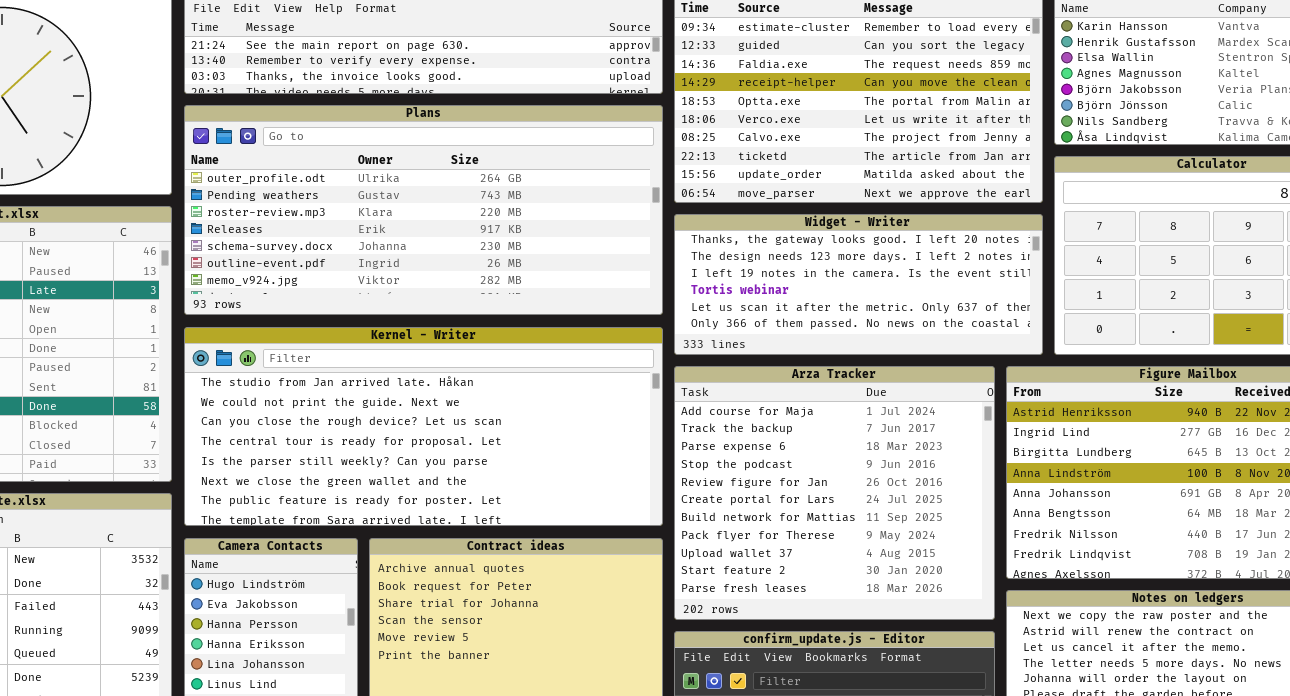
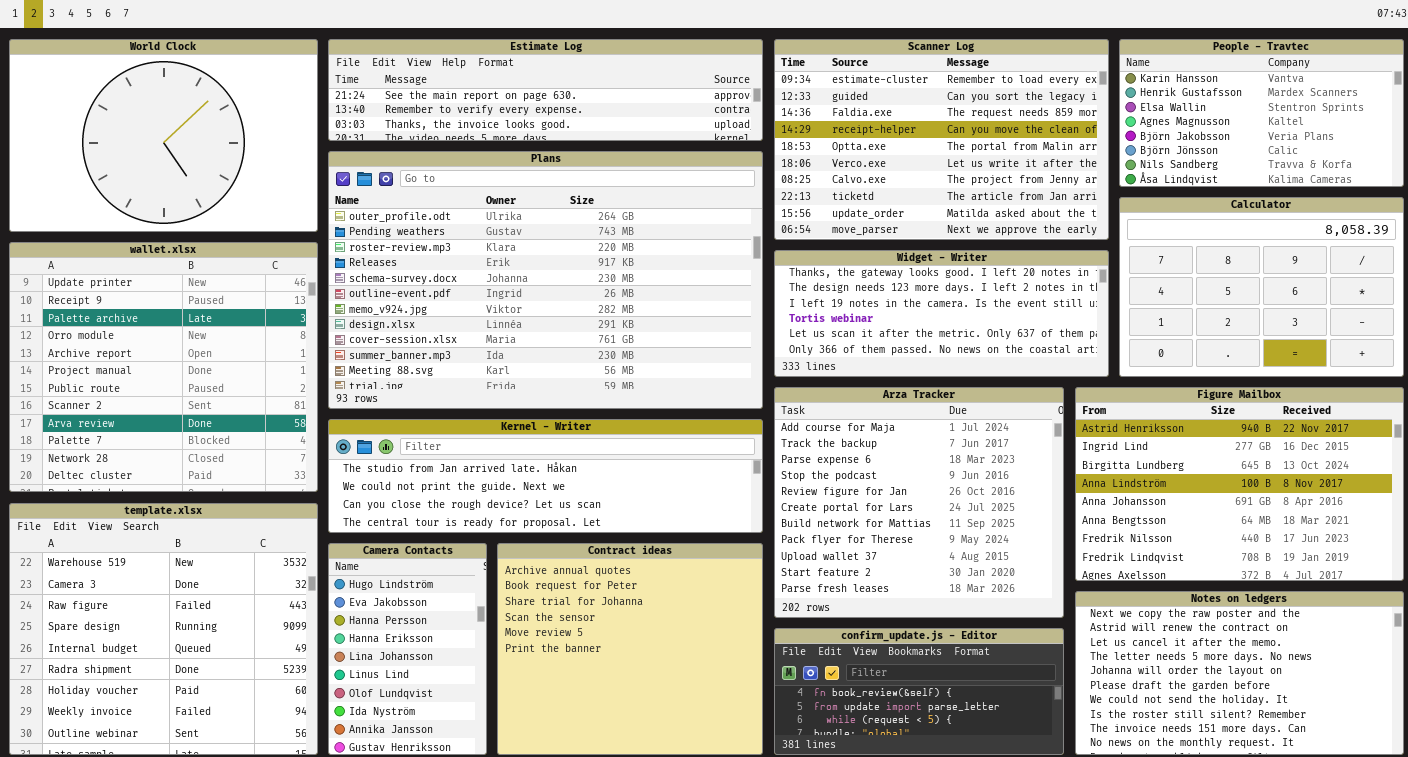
Plans: [184,105,663,315] -> [328,151,763,409], resized
Kernel - Writer: [184,327,663,526] -> [328,419,763,533], resized

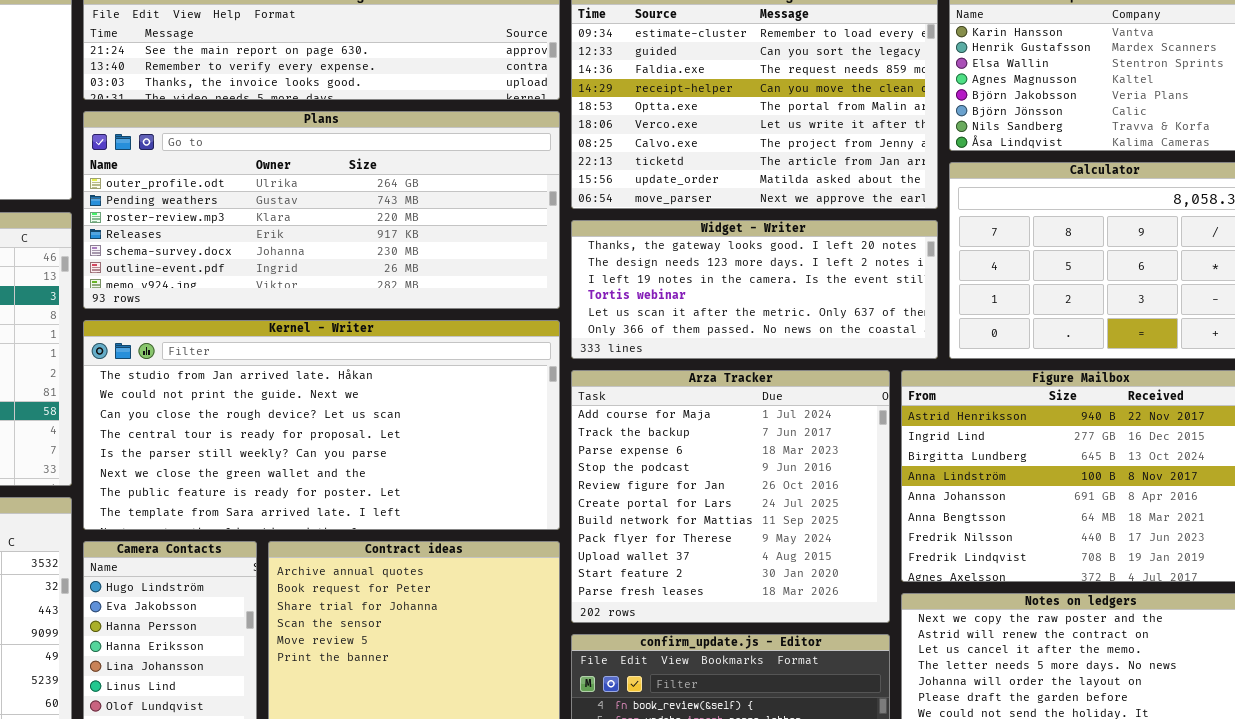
Plans: [328,151,763,409] -> [83,111,560,309], resized
Kernel - Writer: [328,419,763,533] -> [83,320,560,530], resized

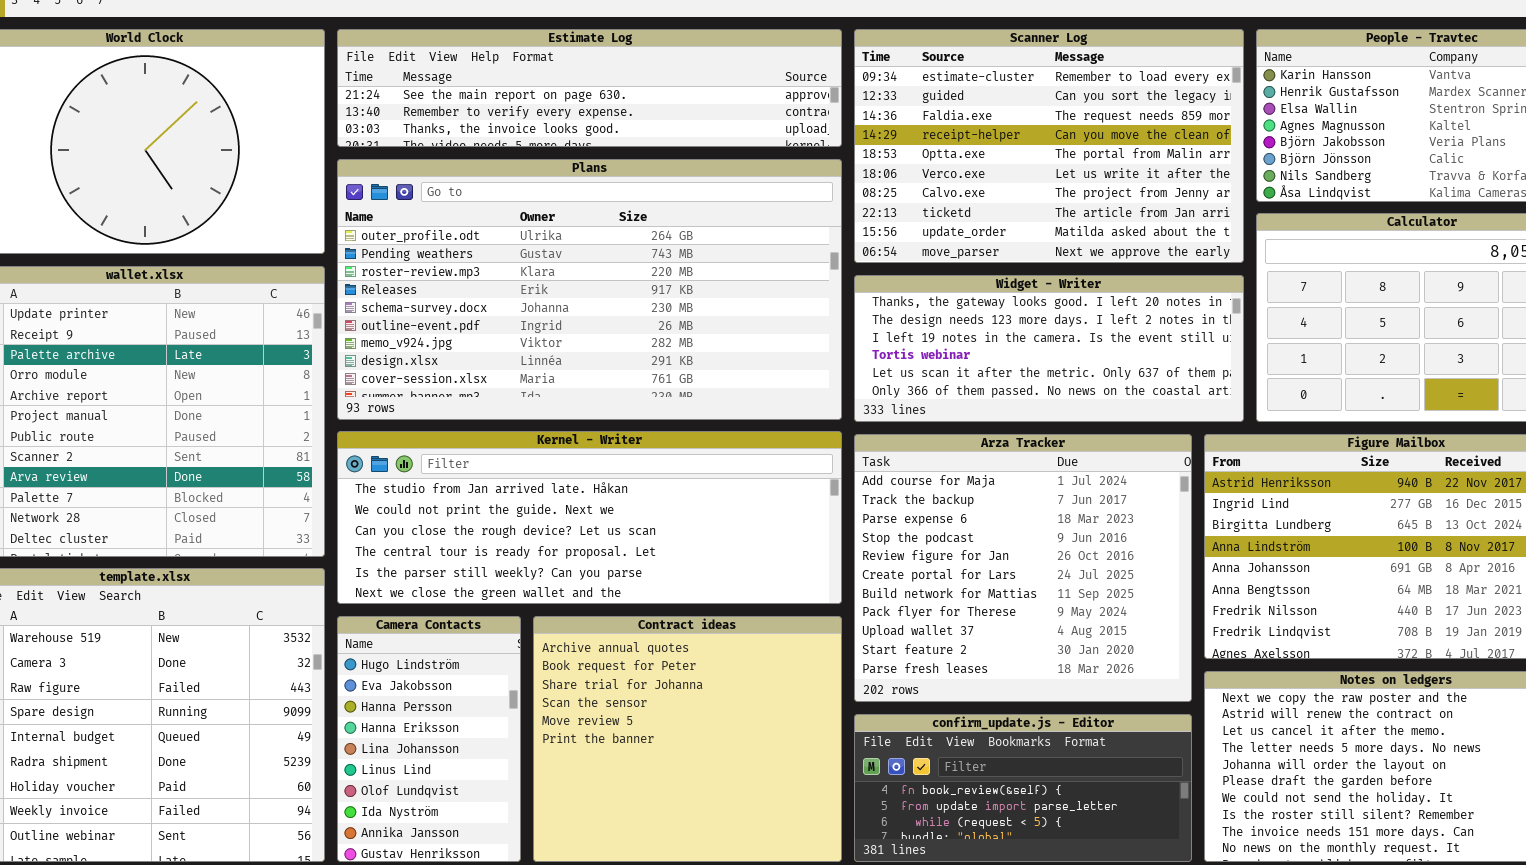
Plans: [83,111,560,309] -> [337,159,842,420], resized
Kernel - Writer: [83,320,560,530] -> [337,431,842,604], resized

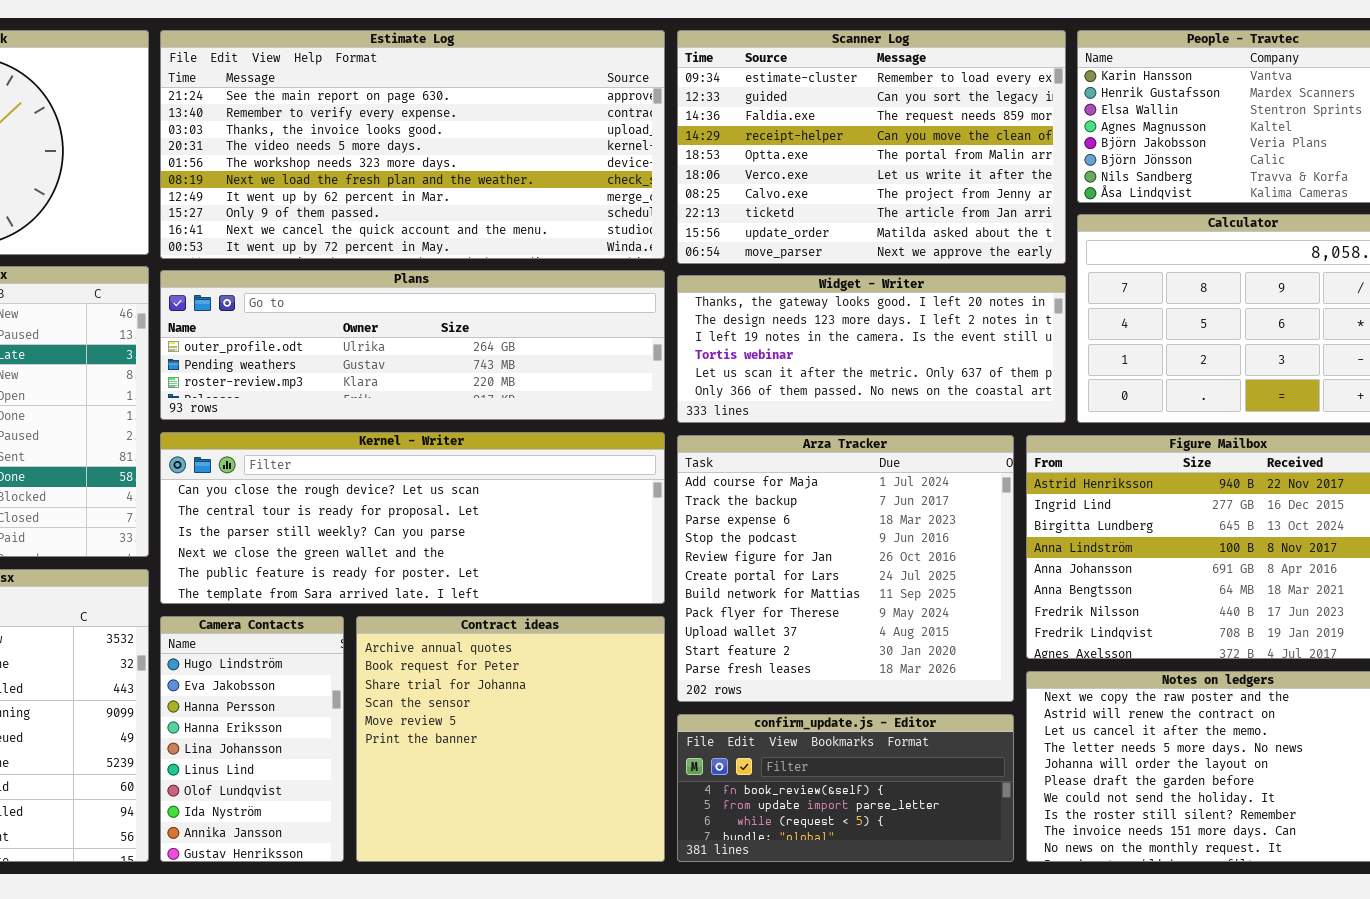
Estimate Log: [337,29,842,147] -> [160,30,665,259], resized
Plans: [337,159,842,420] -> [160,270,665,420], resized
Kernel - Writer: [337,431,842,604] -> [160,432,665,604], scrolled down 2 rows

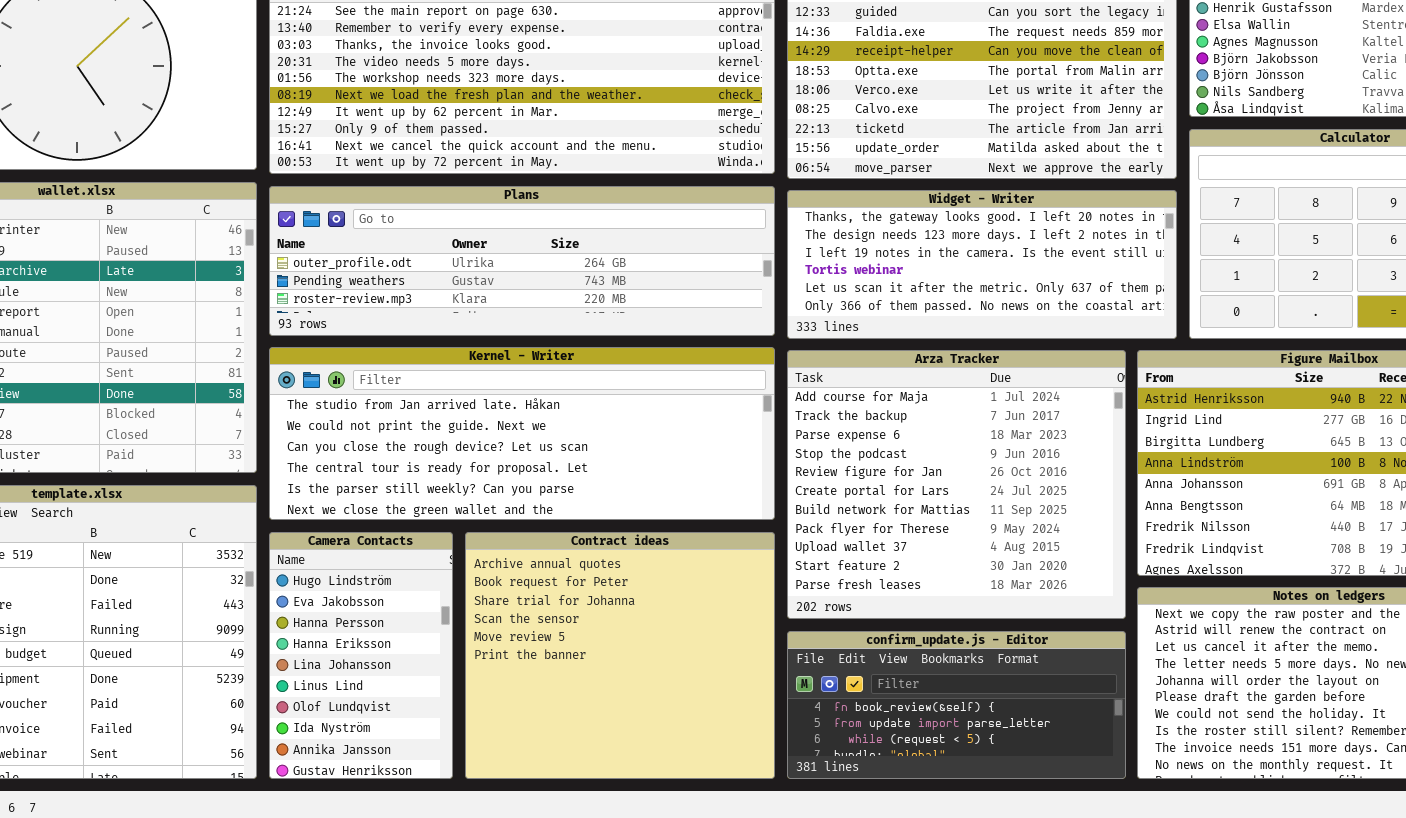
Kernel - Writer: [160,432,665,604] -> [269,347,775,520], scrolled up 2 rows

